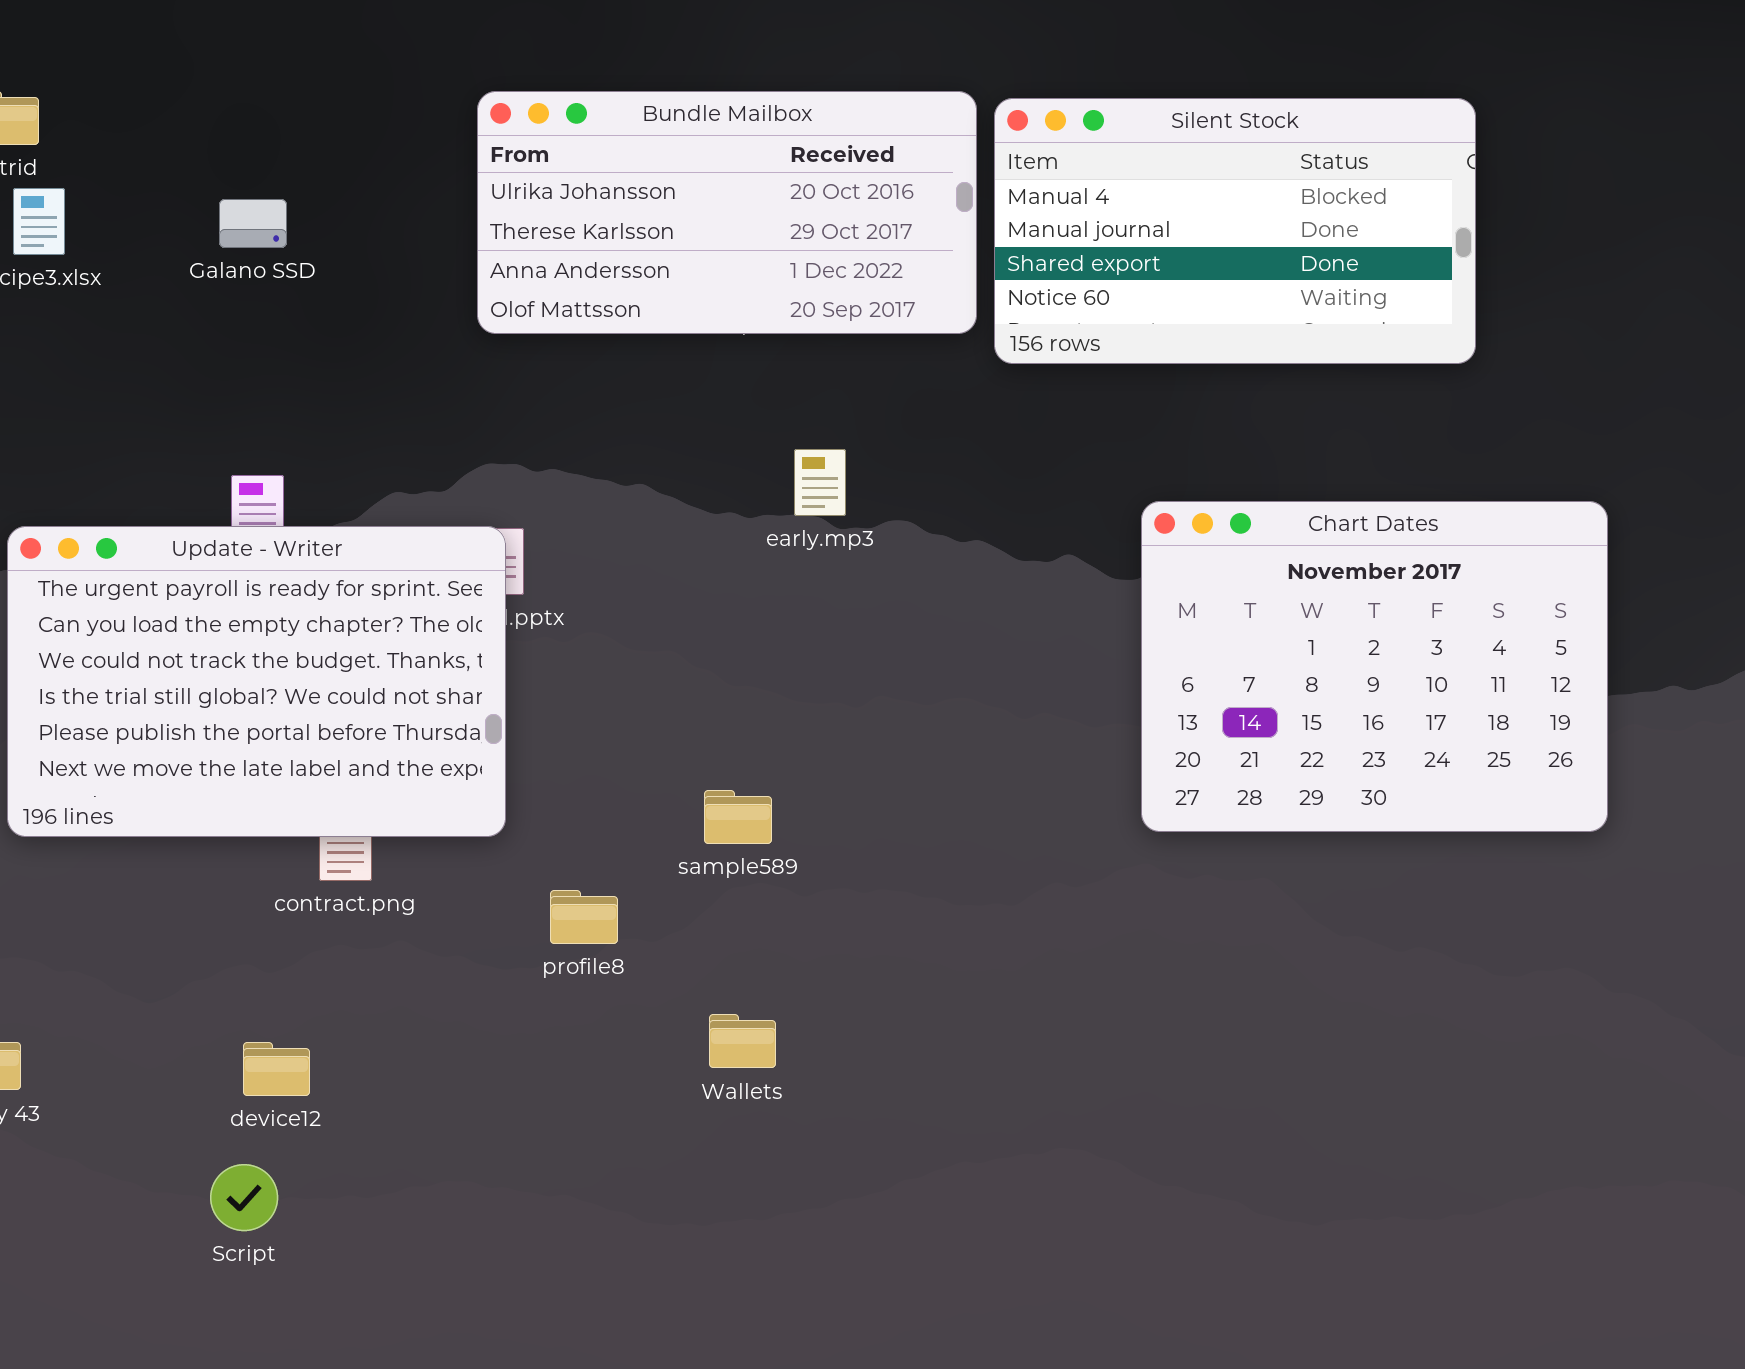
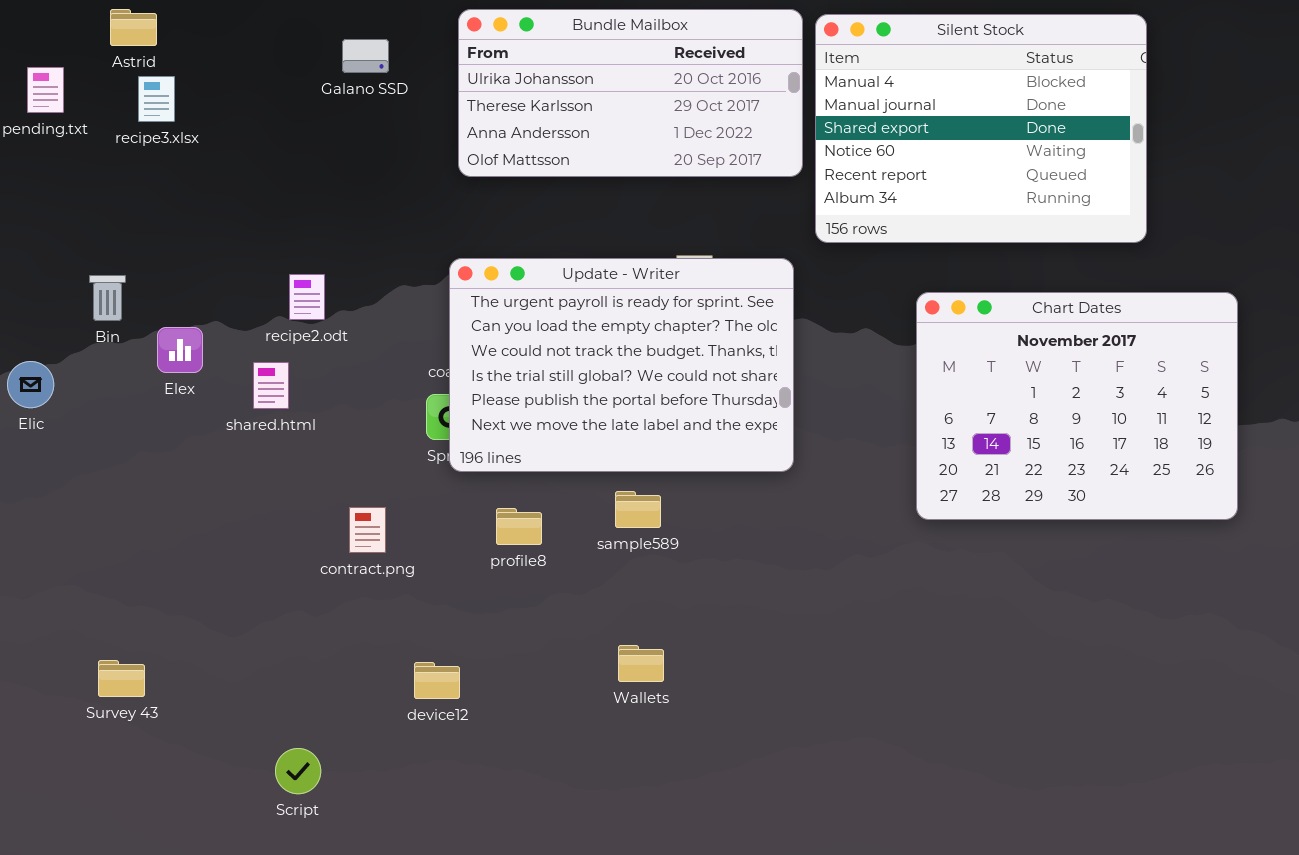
Silent Stock: [994,98,1476,364] -> [815,14,1147,243], resized
Galano SSD: [219,199,287,248] -> [342,39,389,73], moved
Update - Writer: [7,526,506,837] -> [449,258,794,472], moved
profile8: [550,890,618,944] -> [496,508,542,545], moved
device12: [243,1042,310,1096] -> [414,662,460,699], moved

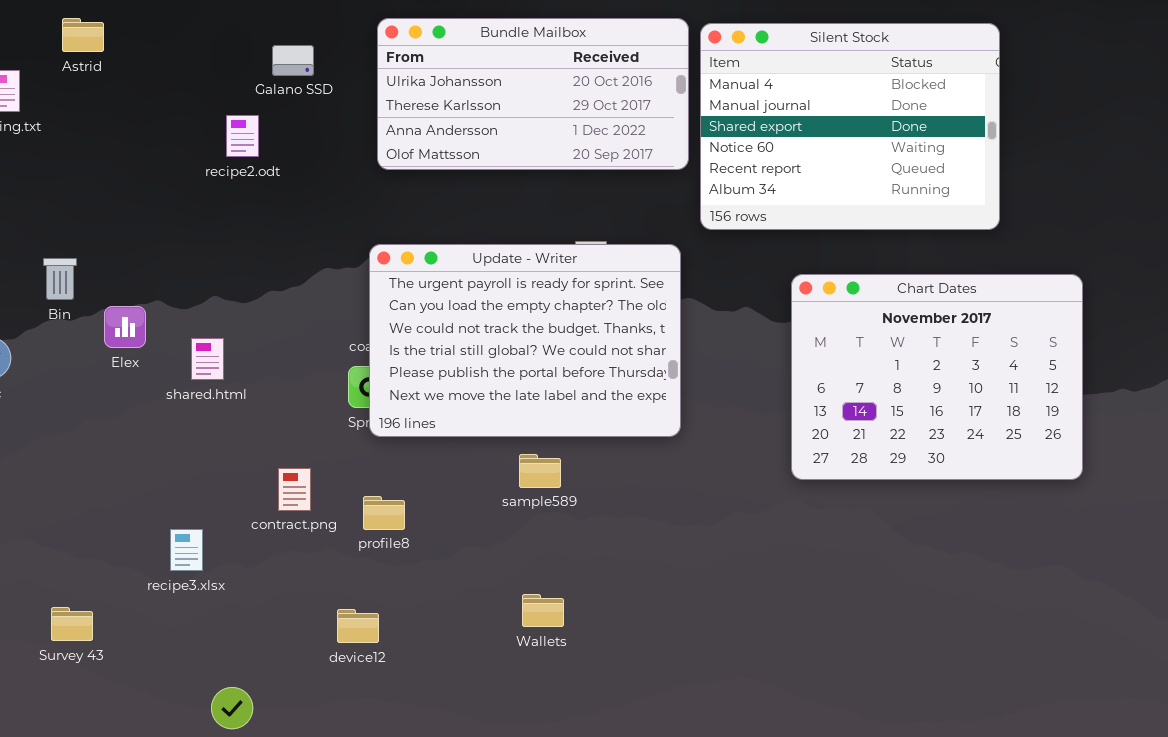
recipe3.xlsx: [138,76,175,122] -> [170,529,203,571], moved
recipe2.odt: [289,274,325,320] -> [226,115,259,157], moved
profile8: [496,508,542,545] -> [363,496,405,530], moved

